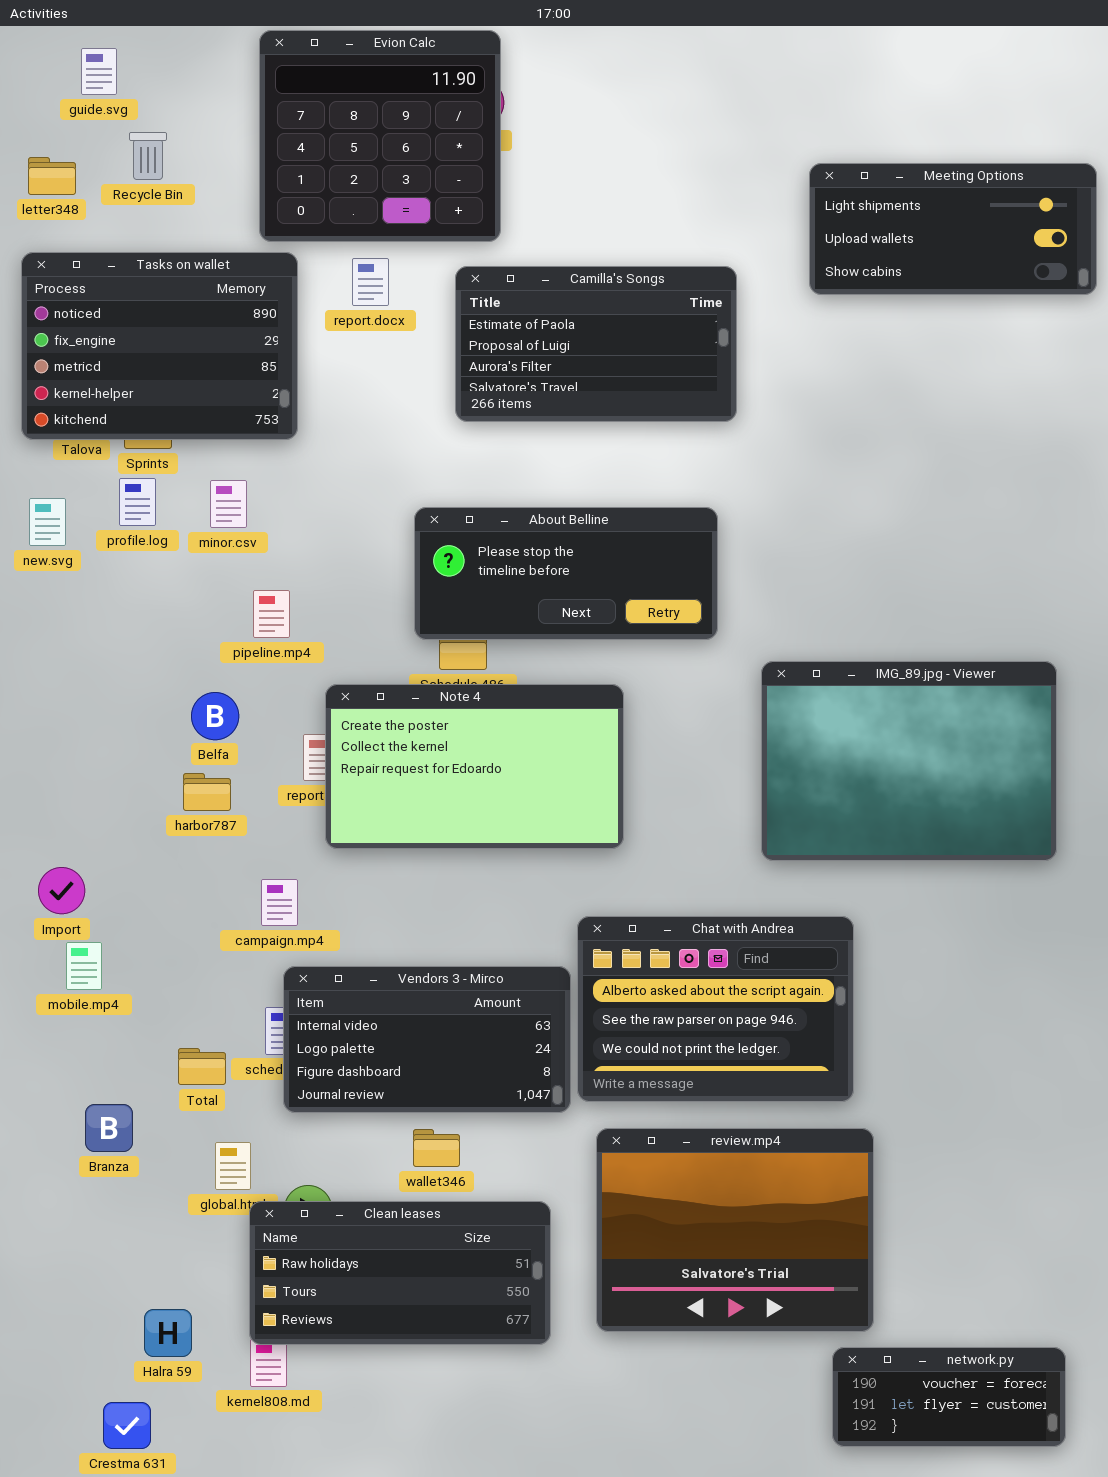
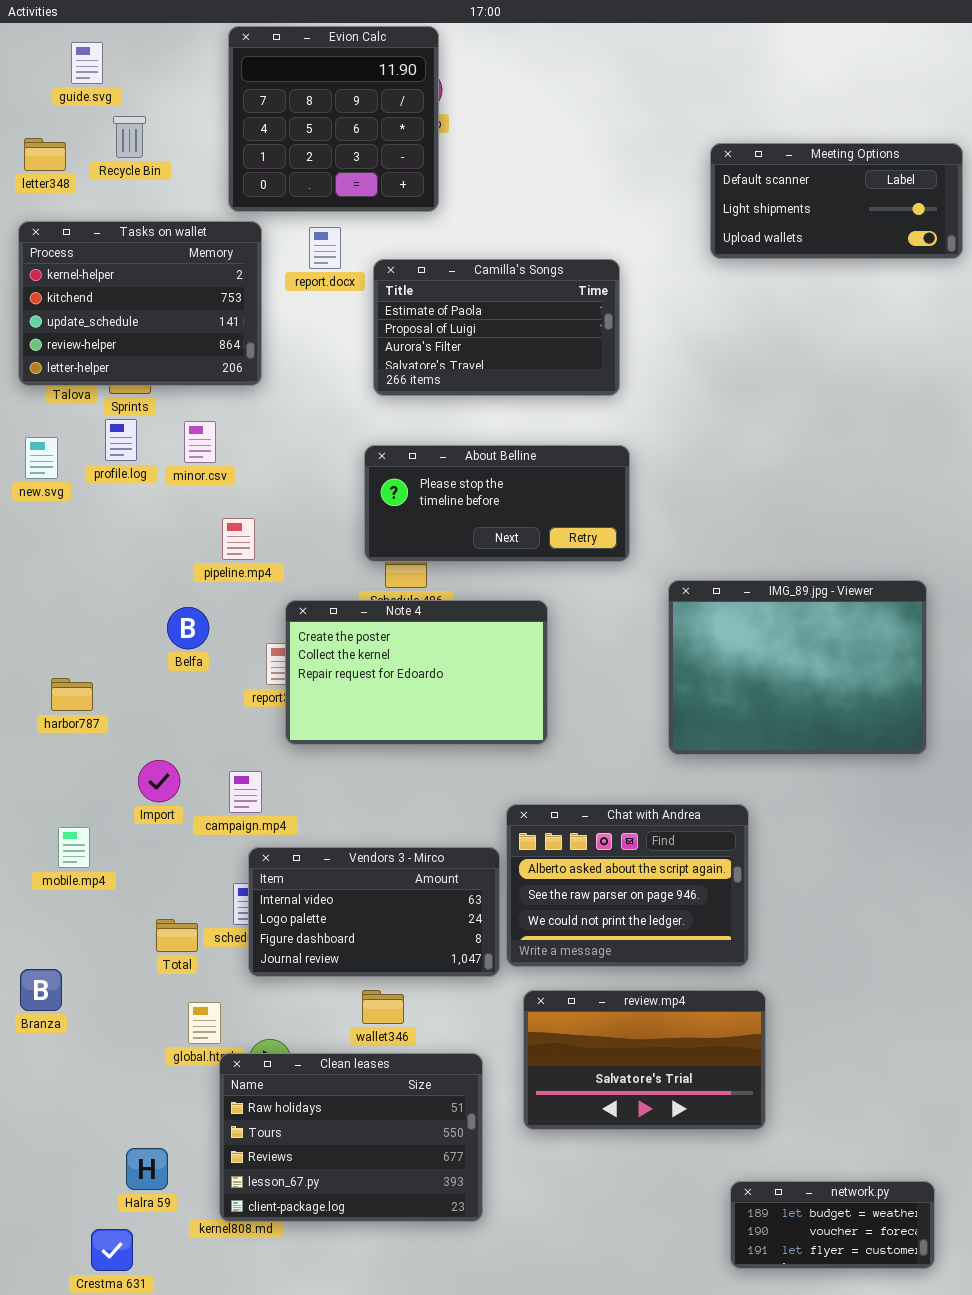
Meeting Options: [809,163,1097,295] -> [710,143,963,259], scrolled up 1 row
Tasks on wallet: [21,252,298,440] -> [18,221,262,386], scrolled down 3 rows
Camilla's Songs: [455,266,737,422] -> [373,259,620,396], moved
harbor787: [183,773,231,811] -> [51,678,93,711], moved
Import: [38,867,85,914] -> [138,760,180,802], moved
Branza: [85,1104,133,1152] -> [20,969,62,1011], moved
review.mp4: [596,1128,874,1332] -> [523,990,766,1130], resized
Clean leases: [249,1201,551,1345] -> [219,1053,483,1222], resized
network.py: [832,1347,1066,1447] -> [730,1181,935,1269], scrolled up 1 row

